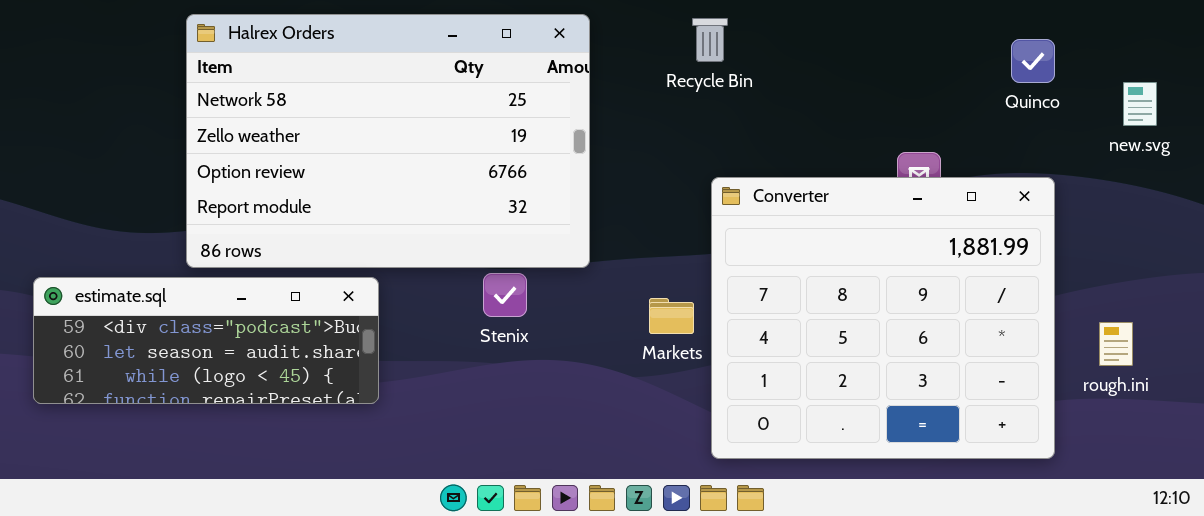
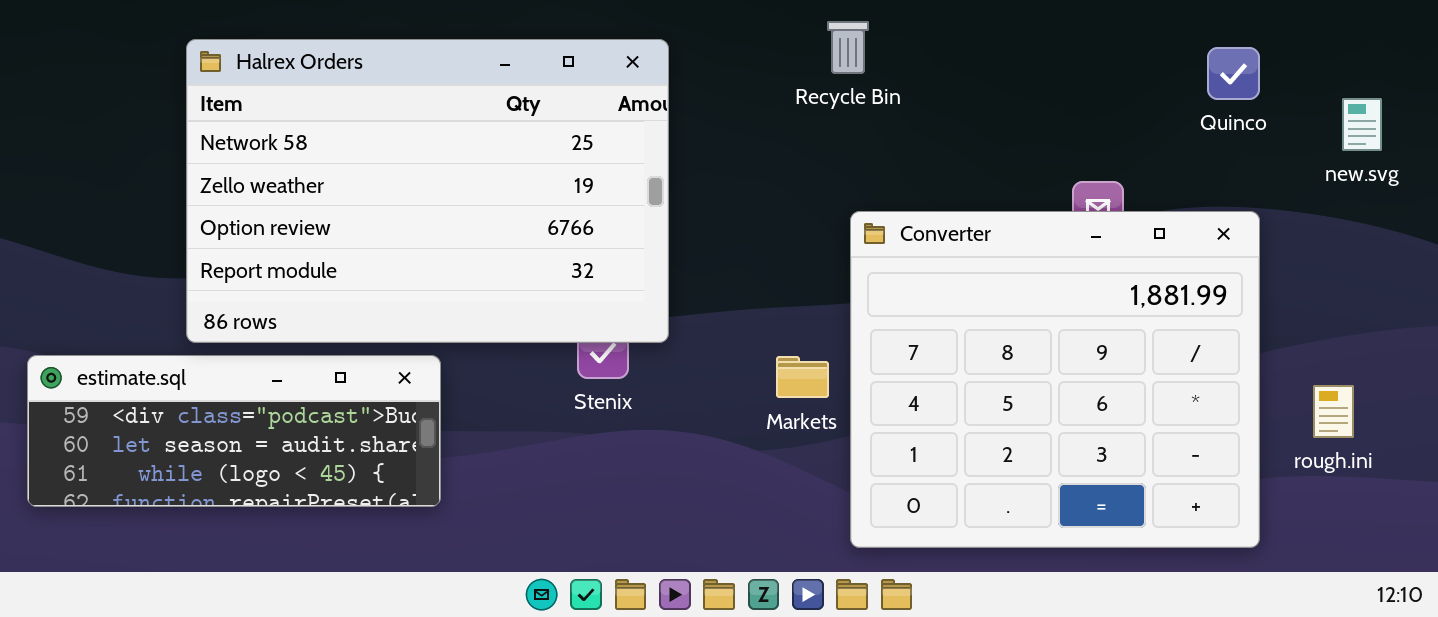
Halrex Orders: [186,14,590,268] -> [186,39,669,343], moved
estimate.sql: [33,277,379,404] -> [27,355,441,507], moved

